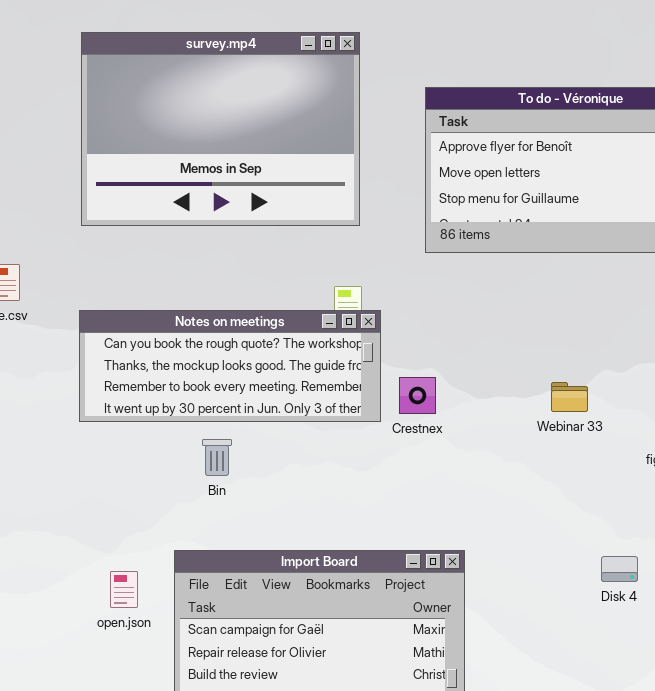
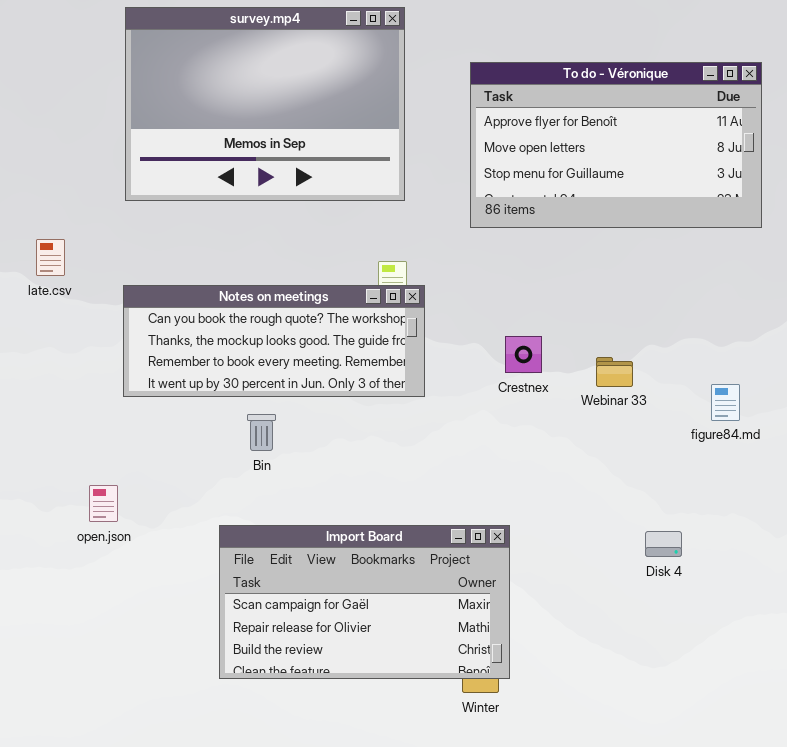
Crestnex: [399,377,436,414] -> [505,336,542,373], moved
open.json: [110,571,138,608] -> [89,485,118,522], moved

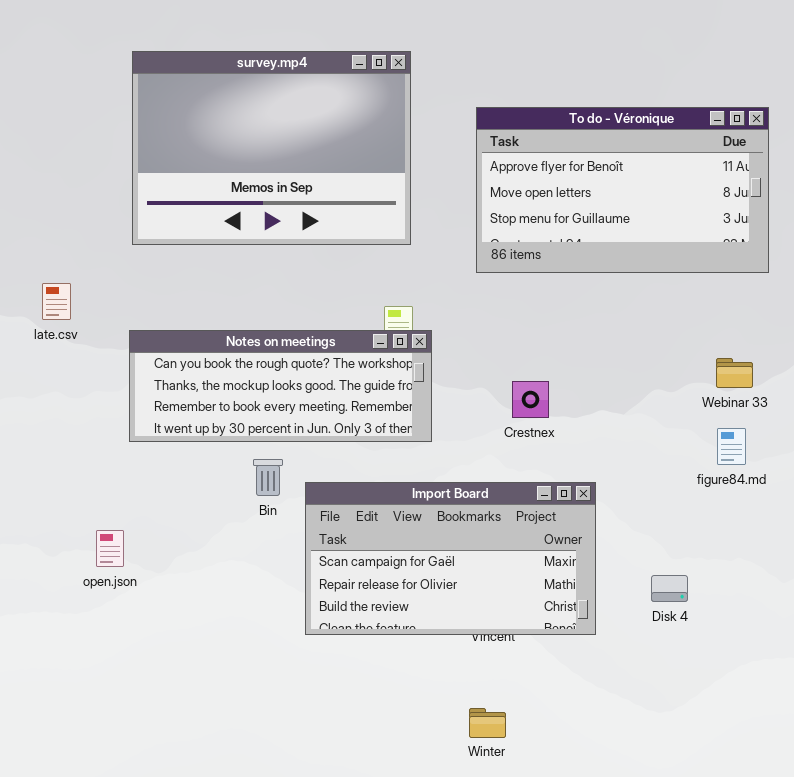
Webinar 33: [596,357,633,387] -> [716,358,753,388], moved
Import Board: [219,525,510,679] -> [305,482,596,635], moved

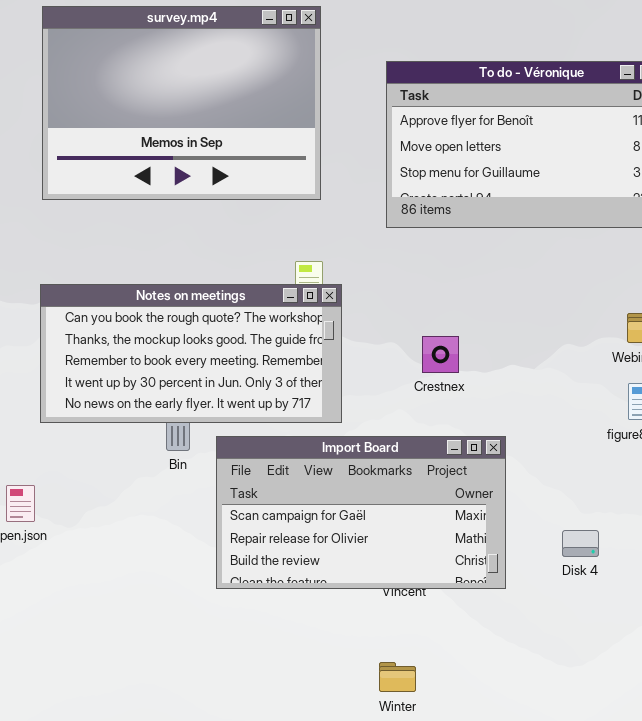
Notes on meetings: [129,330,432,442] -> [40,284,342,423], resized

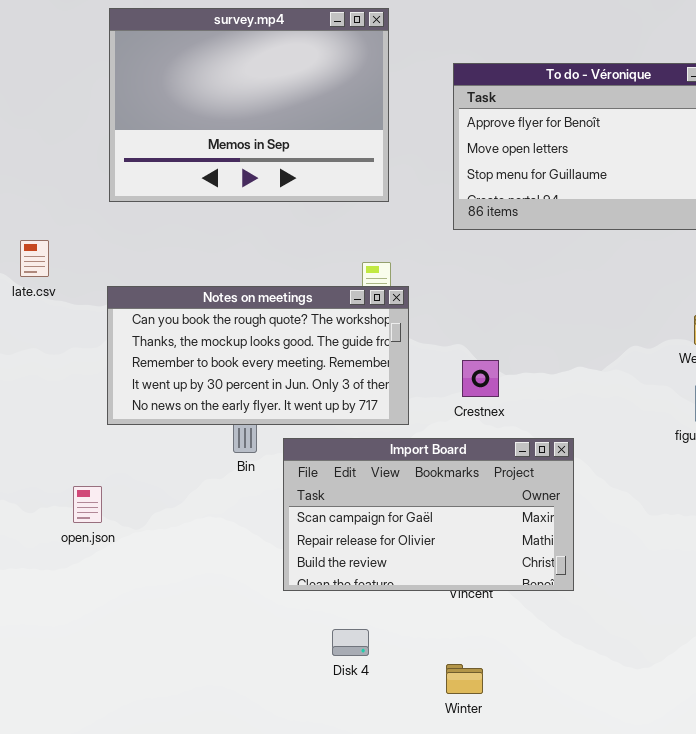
Crestnex: [422,336,459,373] -> [462,360,499,397], moved
Disk 4: [562,530,599,557] -> [332,629,369,656], moved

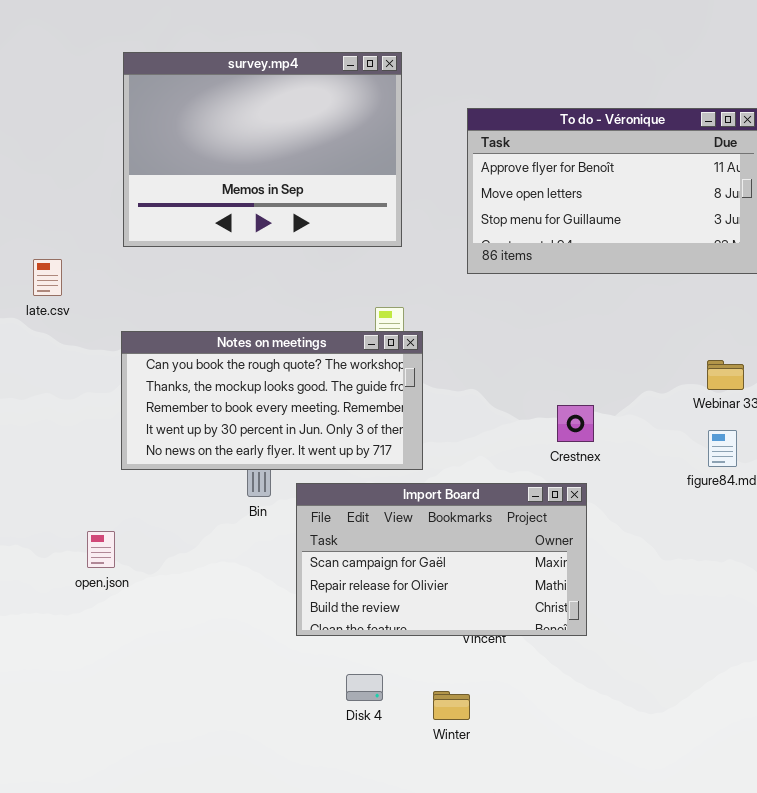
late.csv: [20,240,49,277] -> [33,259,62,296], moved
Crestnex: [462,360,499,397] -> [557,405,594,442], moved
Winter: [446,664,483,694] -> [433,691,470,720], moved

